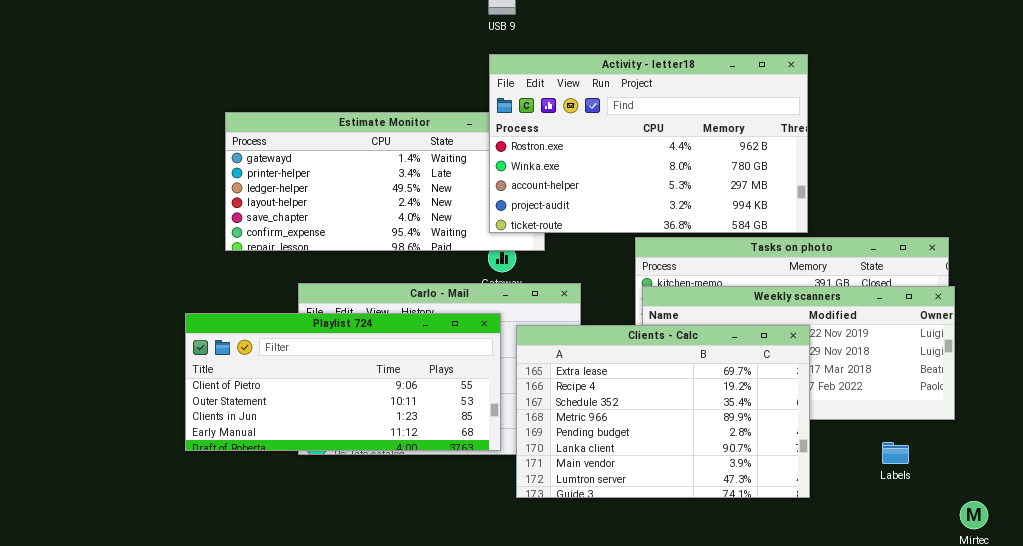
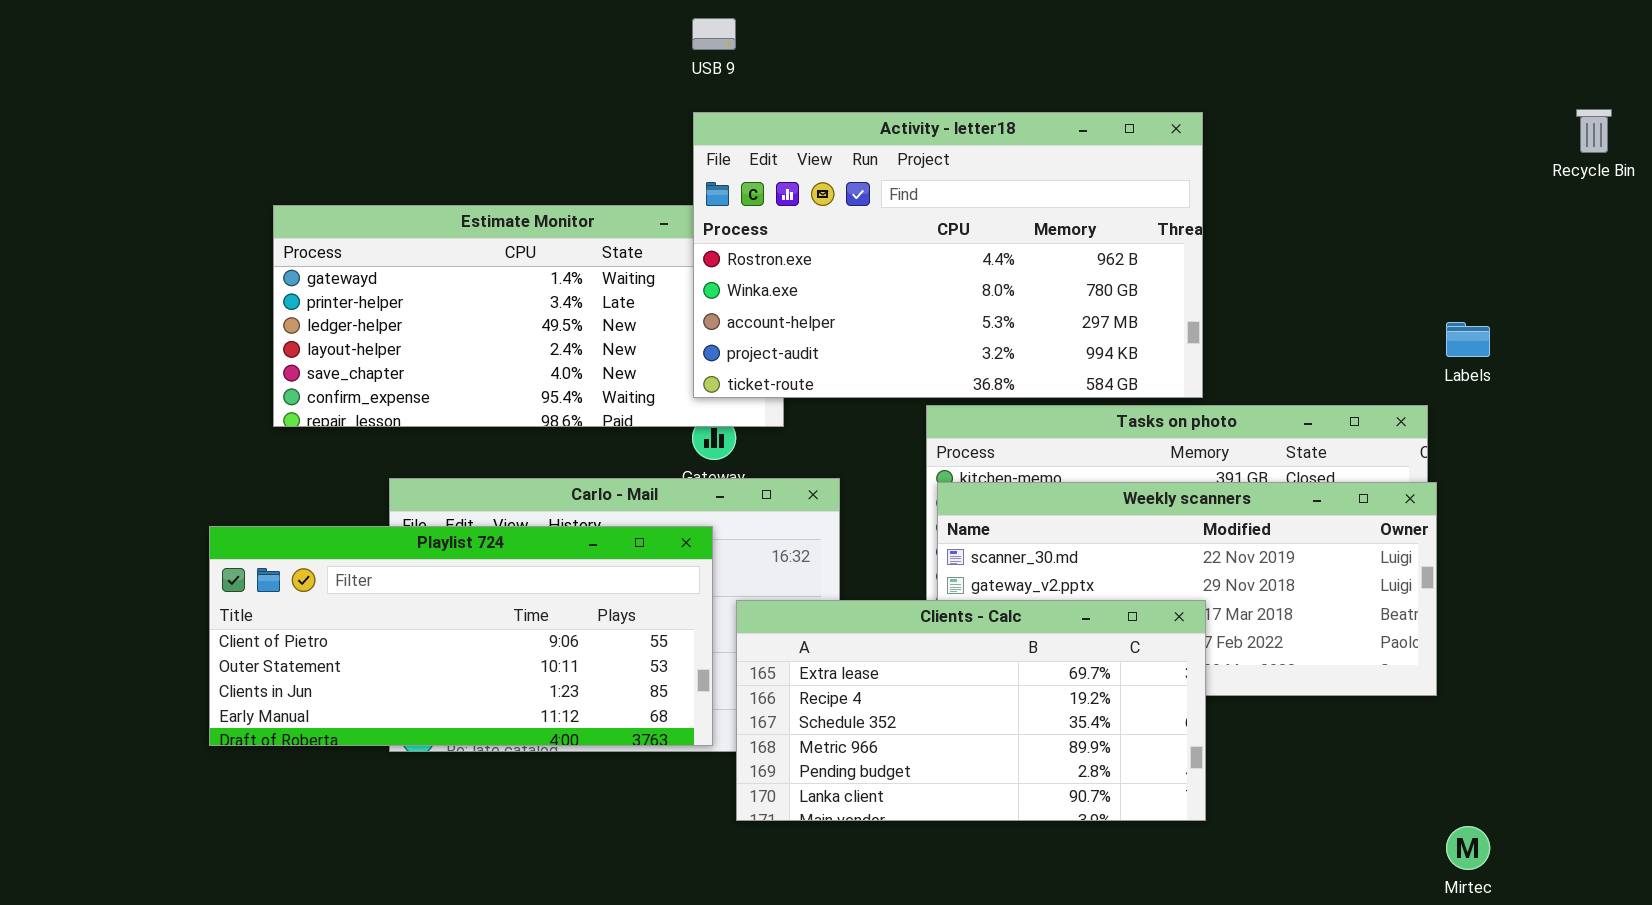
Clients - Calc: [516,325,810,498] -> [736,600,1206,821], resized
Labels: [882,442,909,464] -> [1446,322,1490,357], moved

